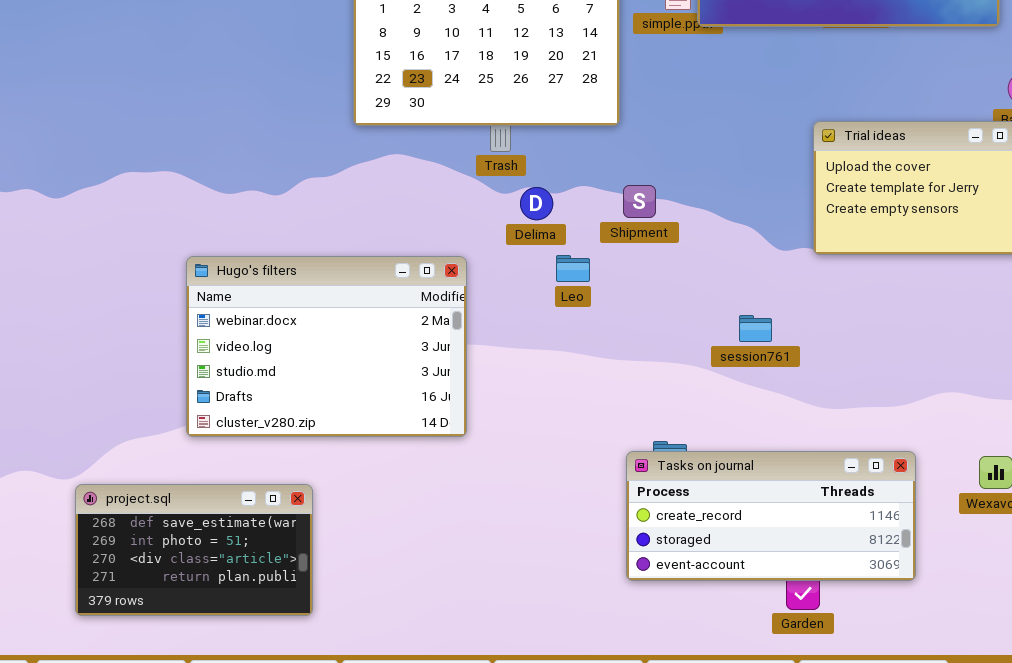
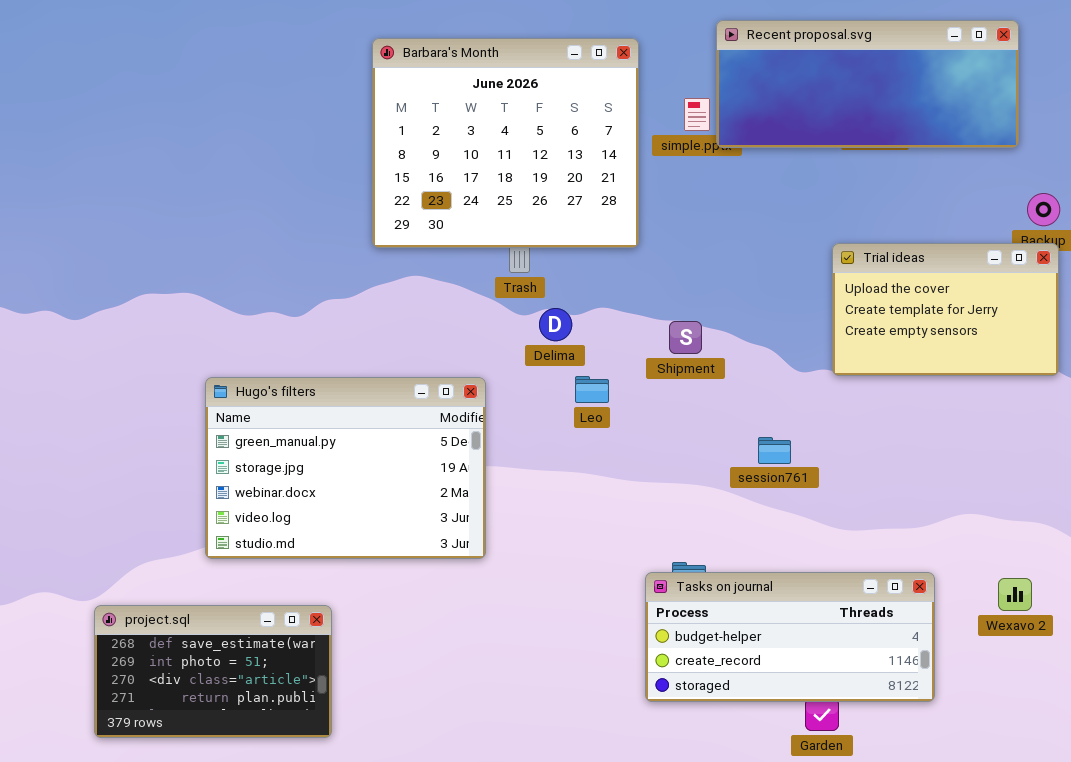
Shipment: [623,185,656,218] -> [669,321,702,354], moved
Hugo's filters: [186,256,467,437] -> [205,377,486,559], scrolled up 2 rows
Tasks on journal: [626,451,916,581] -> [645,572,935,702], scrolled up 1 row

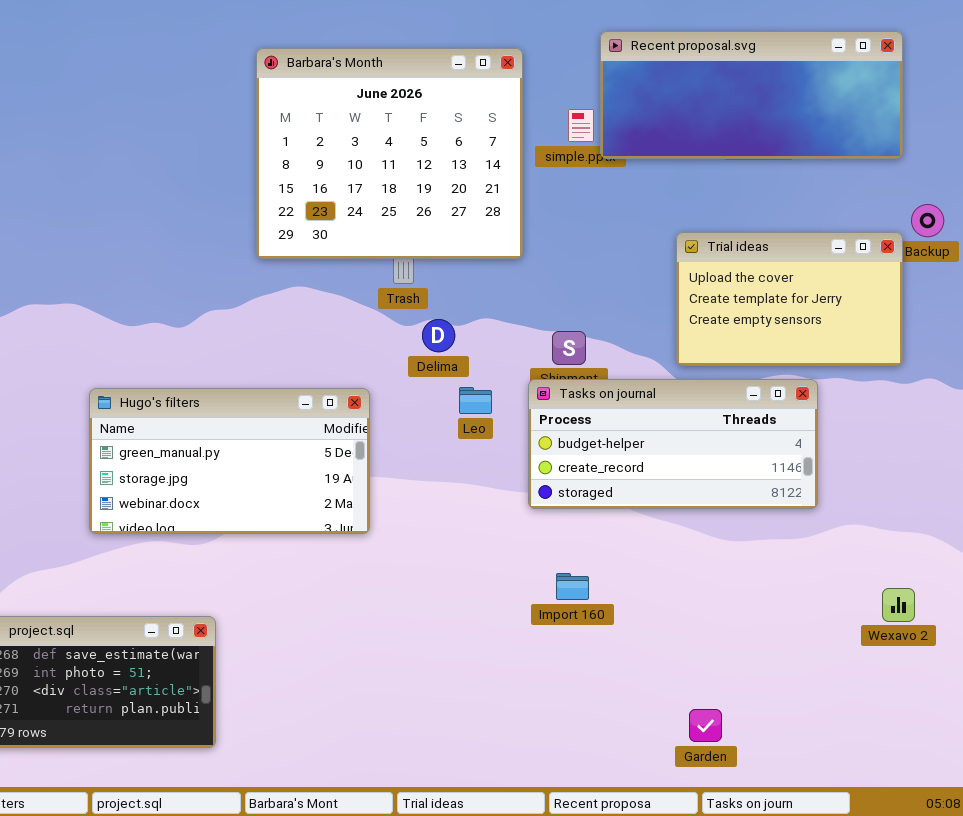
Trial ideas: [832,243,1059,376] -> [676,232,903,366], moved
Hugo's filters: [205,377,486,559] -> [89,388,370,534], resized
Tasks on journal: [645,572,935,702] -> [528,379,818,509], moved

